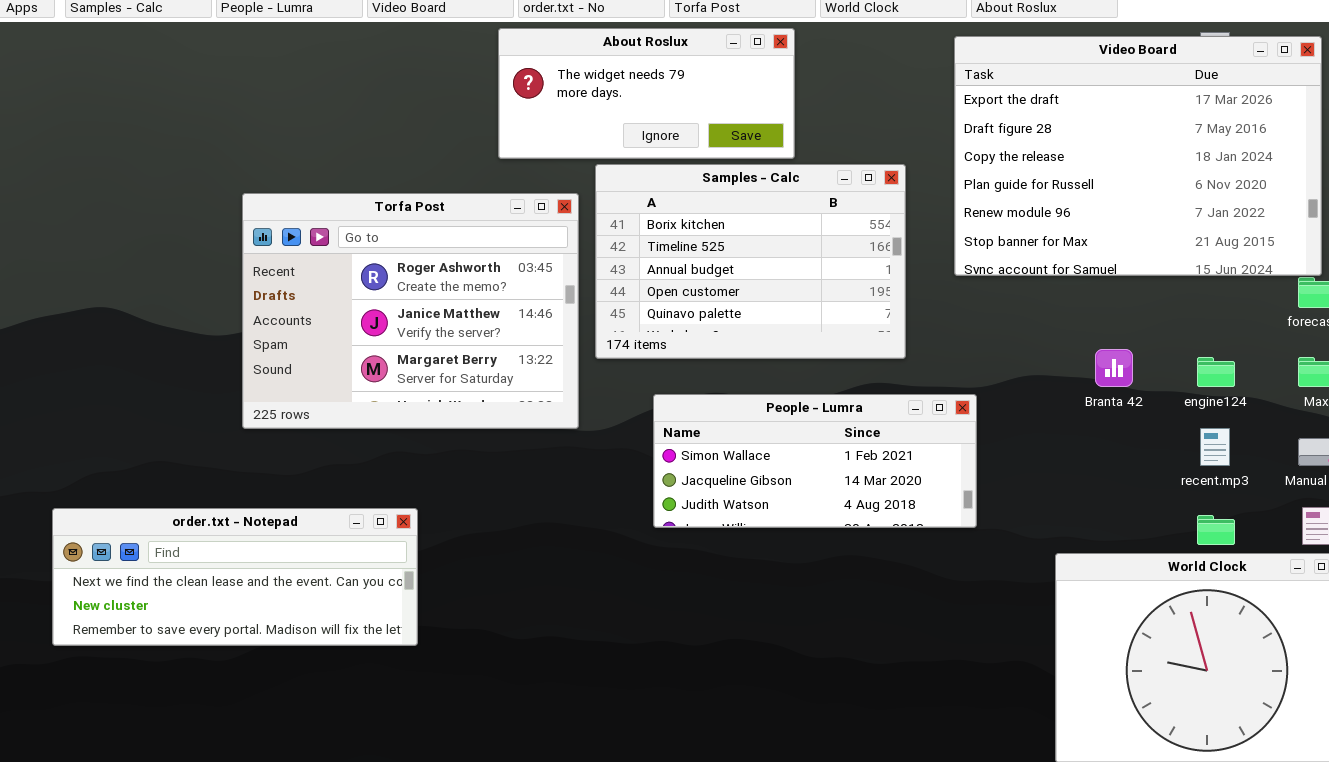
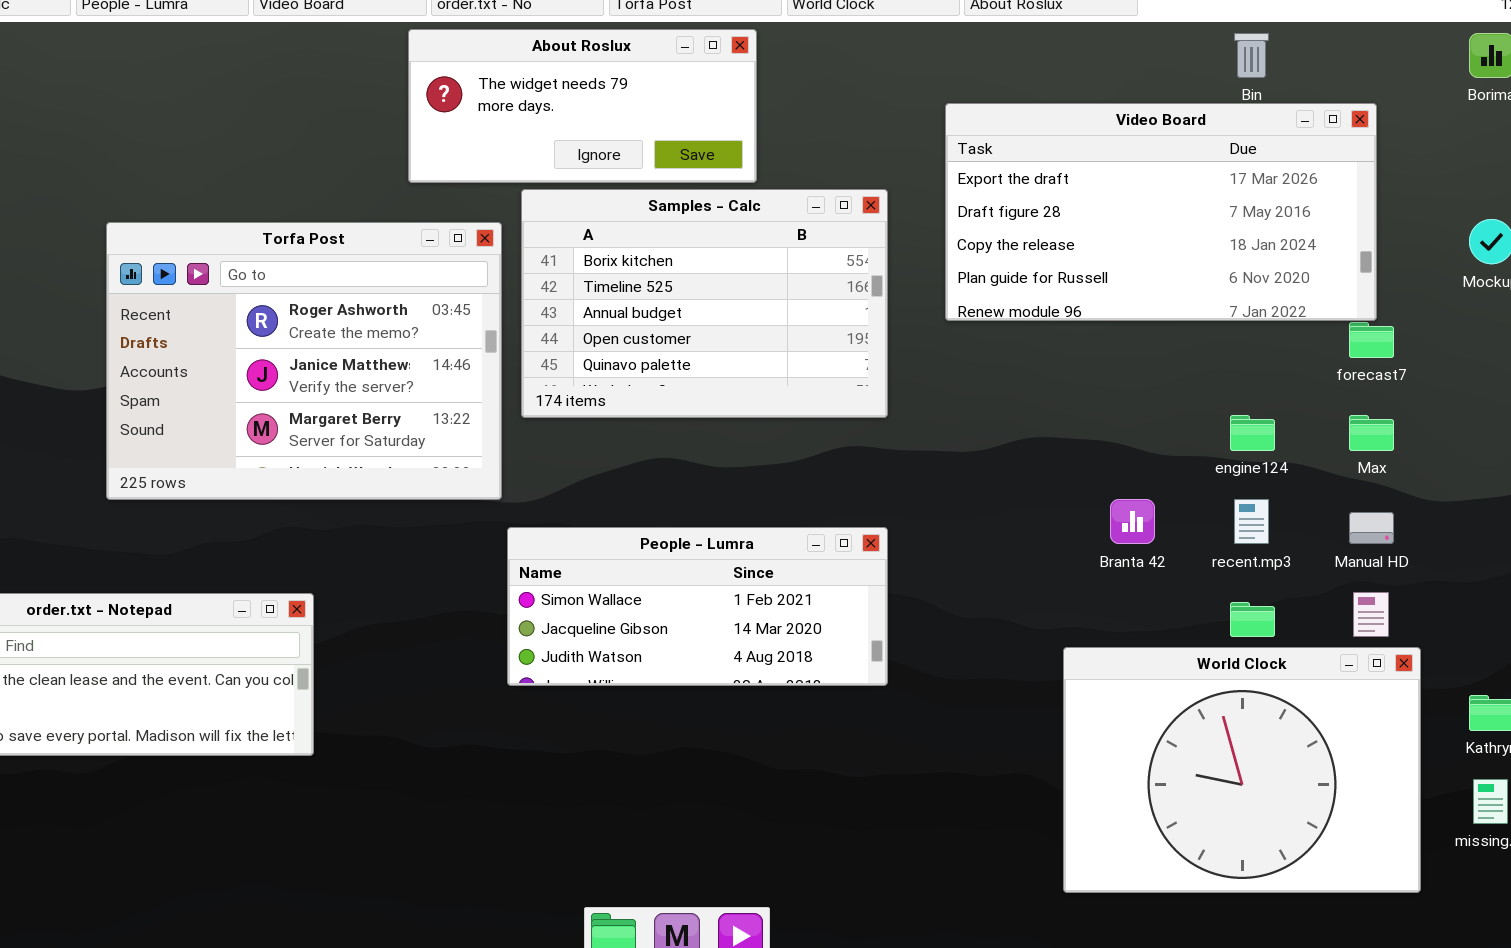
Video Board: [954,36,1322,276] -> [945,103,1377,321], resized
Branta 42: [1095,349,1133,387] -> [1110,499,1155,544], moved
People - Lumra: [653,394,977,528] -> [507,527,888,686], moved

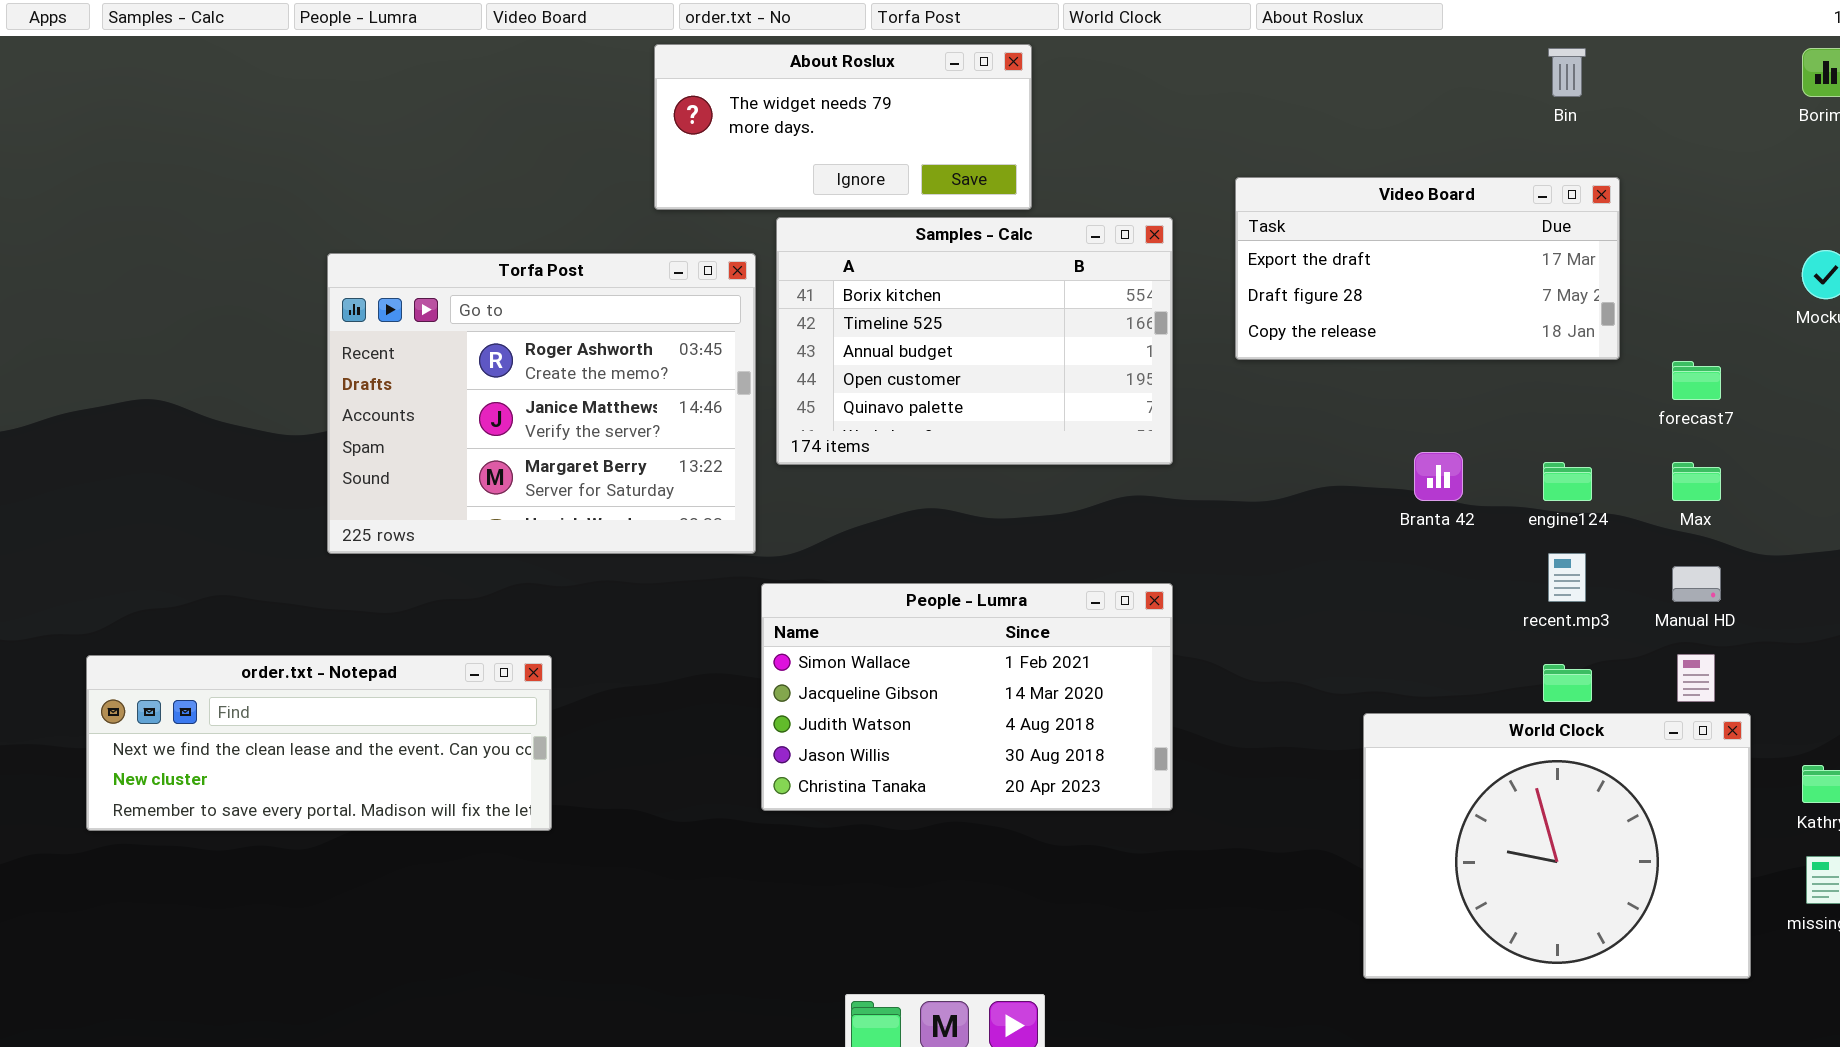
Video Board: [945,103,1377,321] -> [1235,177,1620,360], resized
Branta 42: [1110,499,1155,544] -> [1414,452,1463,501], moved
People - Lumra: [507,527,888,686] -> [761,583,1173,811], resized

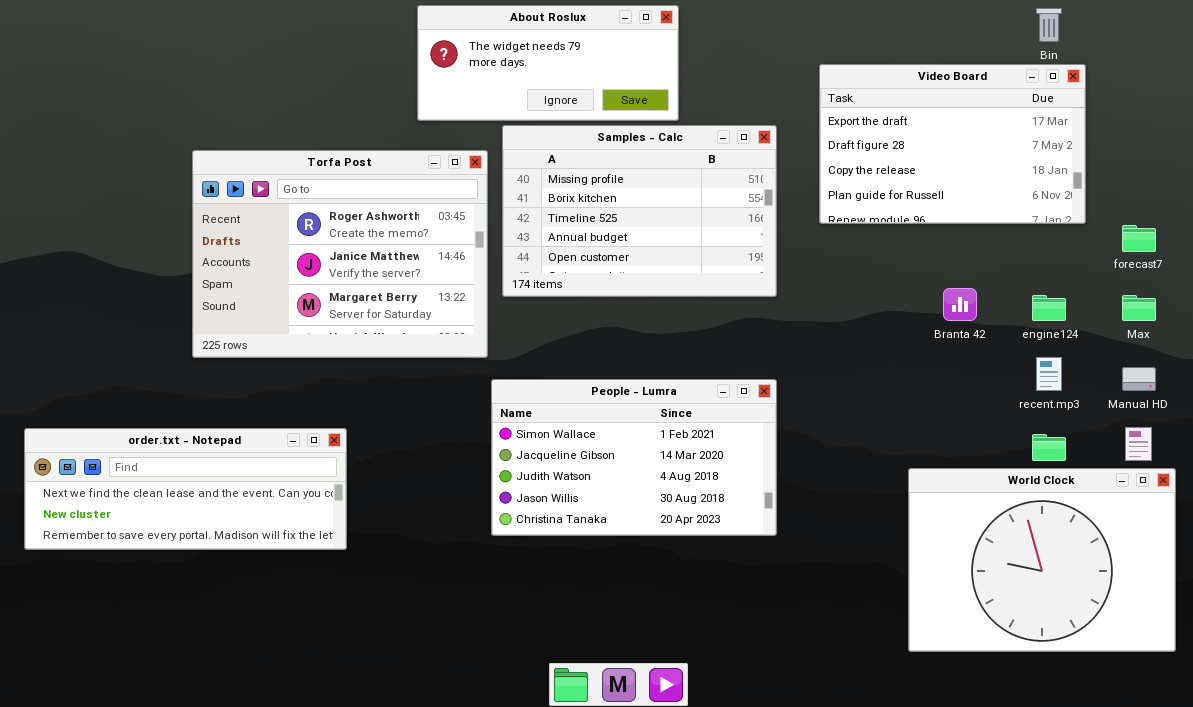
Video Board: [1235,177,1620,360] -> [819,64,1086,224], resized
Samples - Calc: [776,217,1173,465] -> [502,125,777,297], scrolled up 1 row

